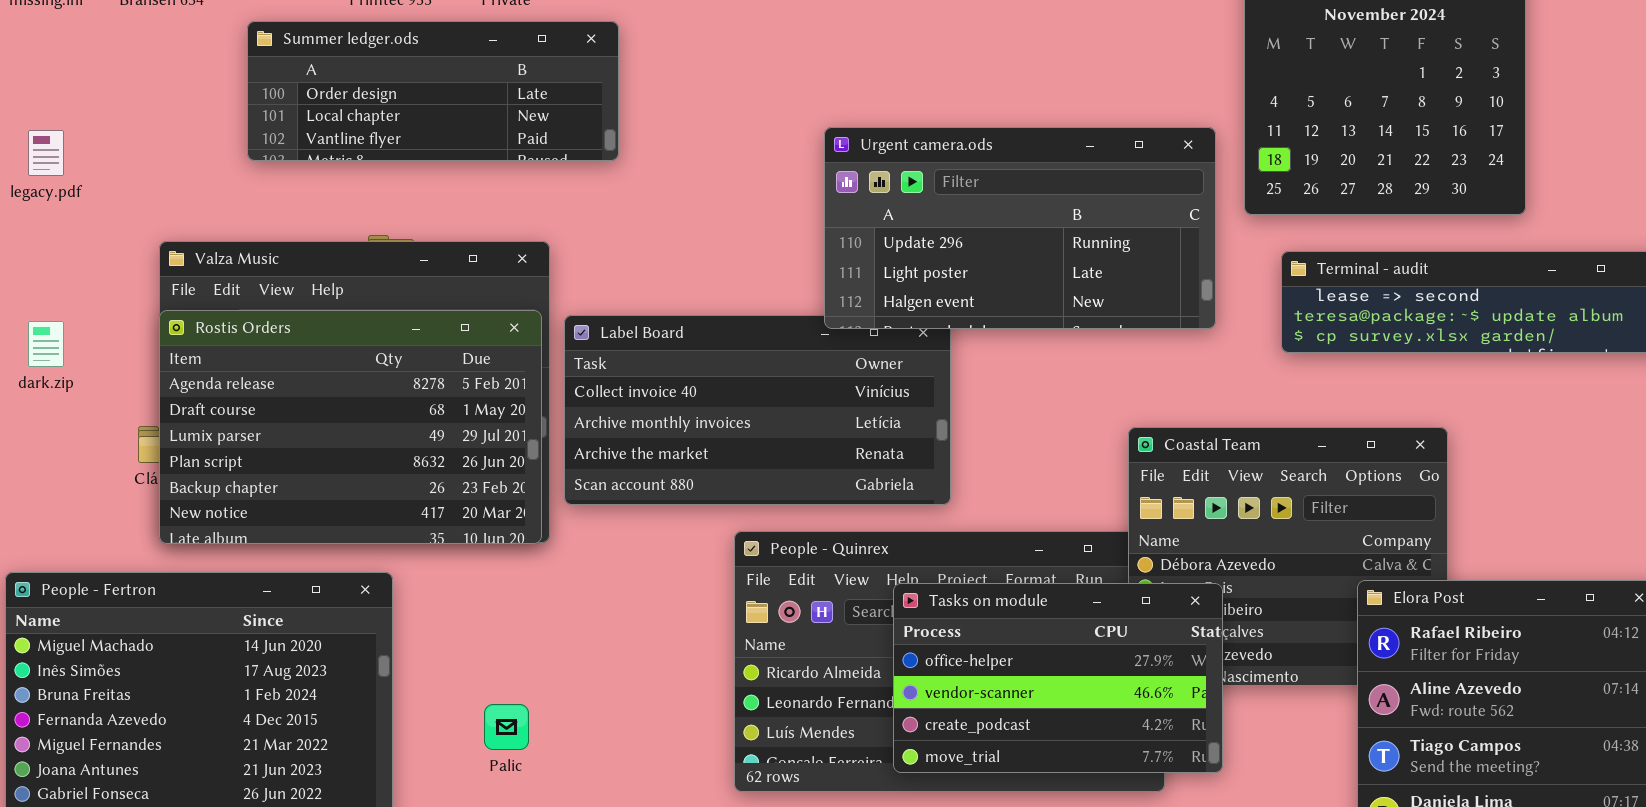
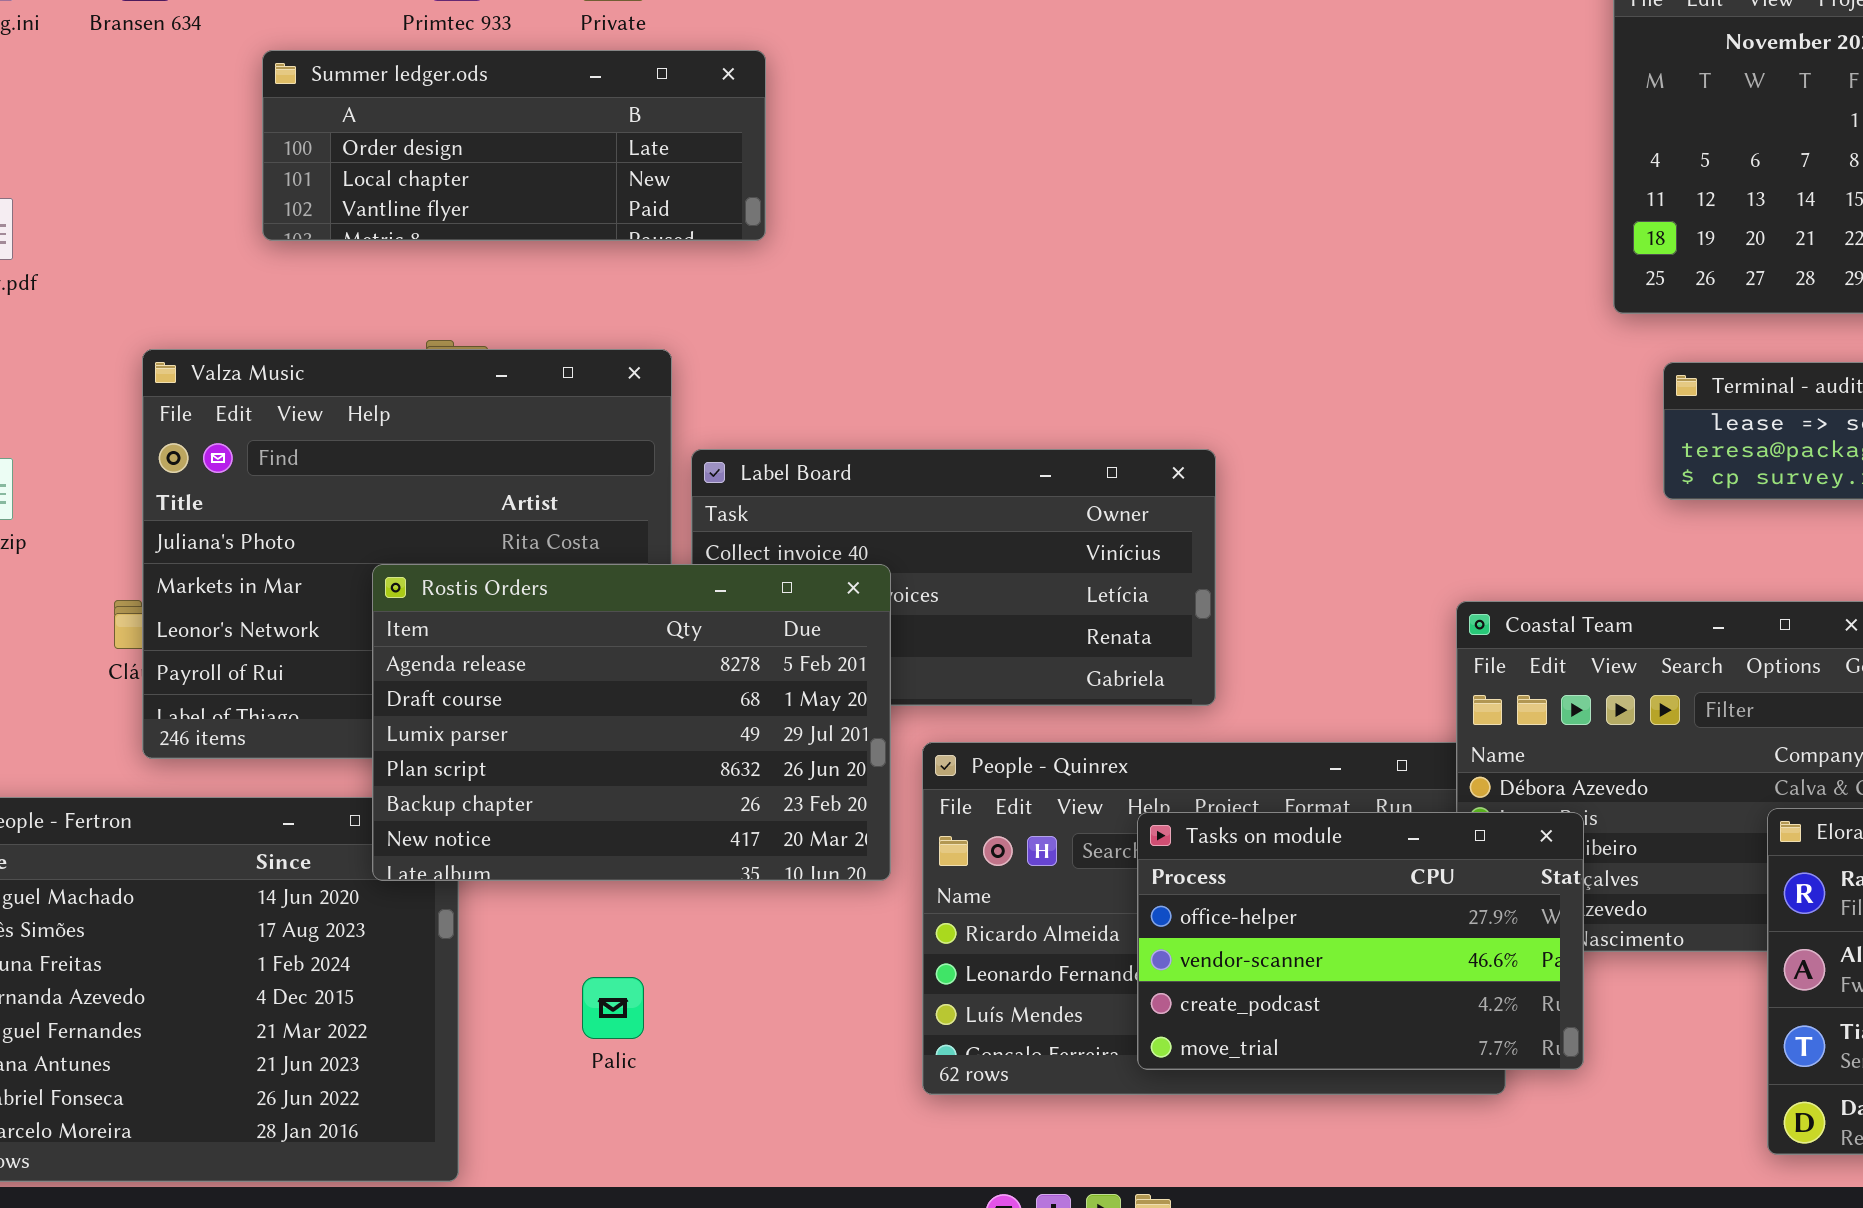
Urgent camera.ods: [824,127,1216,329] -> none, closed
Rostis Orders: [159,310,542,544] -> [372,564,891,881], moved

